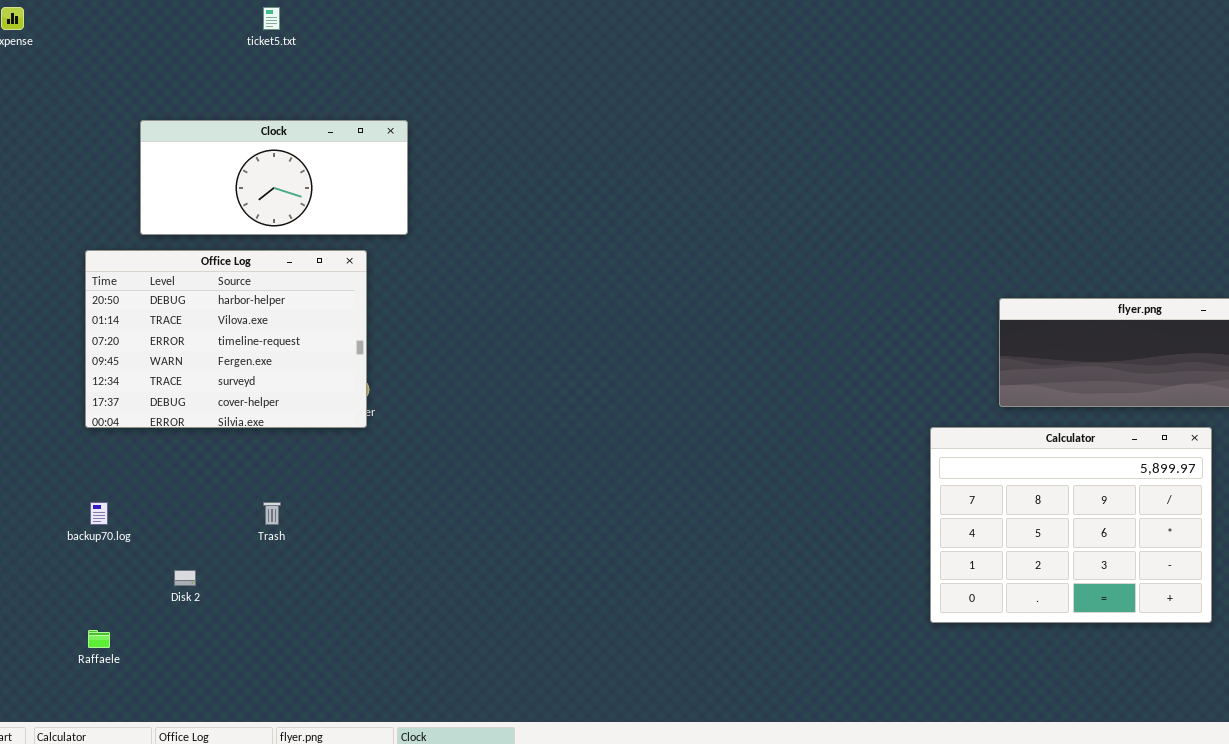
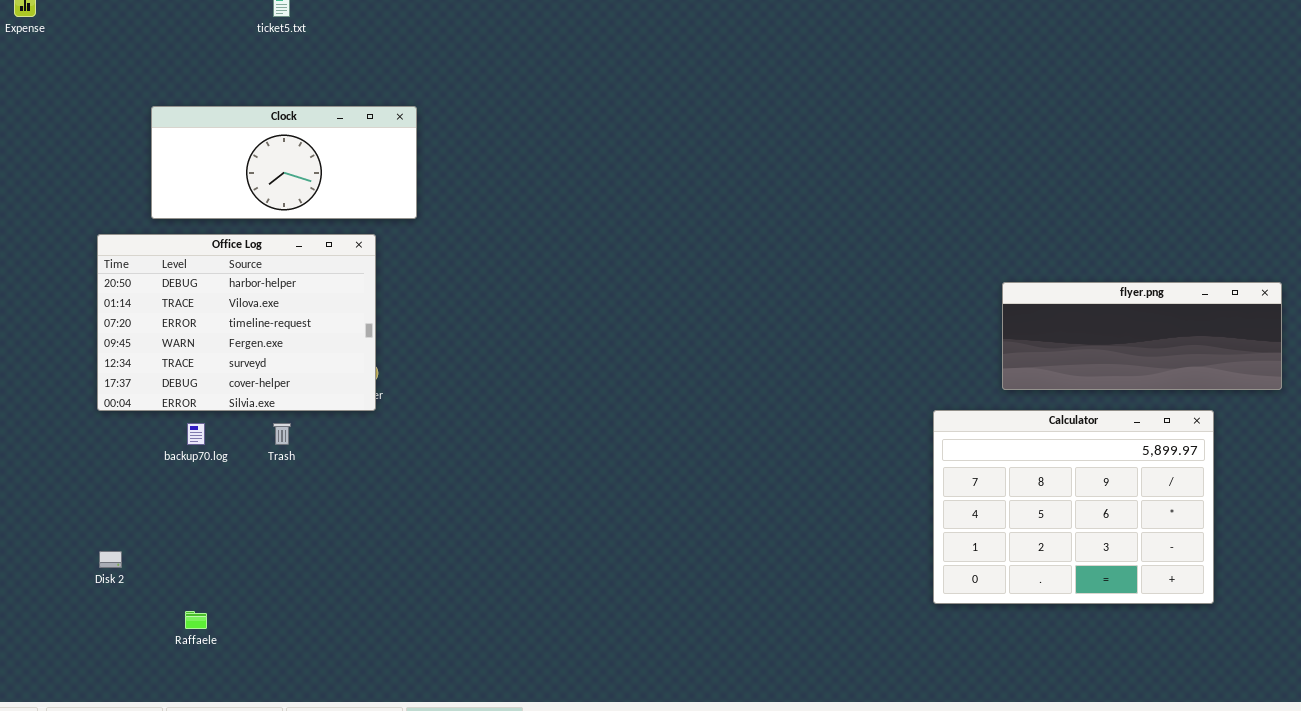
backup70.log: [90,502,108,525] -> [187,423,205,445], moved
Trash: [263,502,281,525] -> [273,423,291,445], moved
Disk 2: [174,570,196,586] -> [99,551,122,568], moved
Raffaele: [88,630,110,648] -> [185,611,207,629], moved

